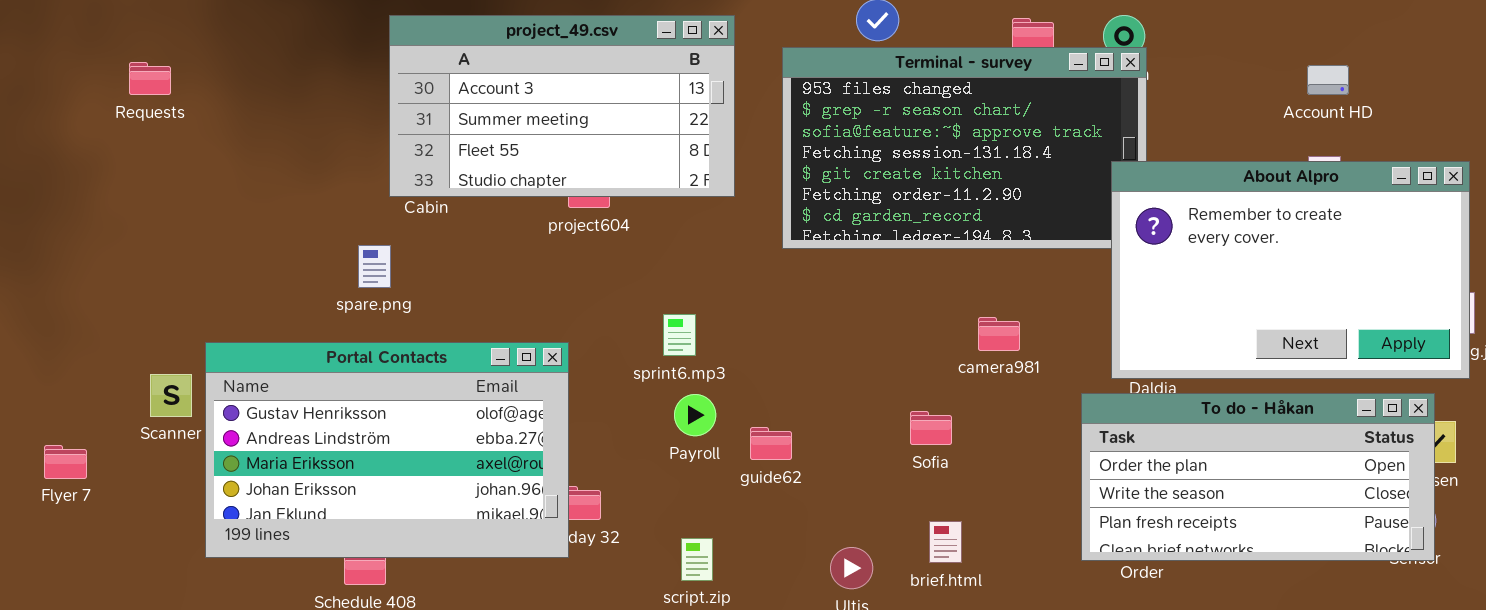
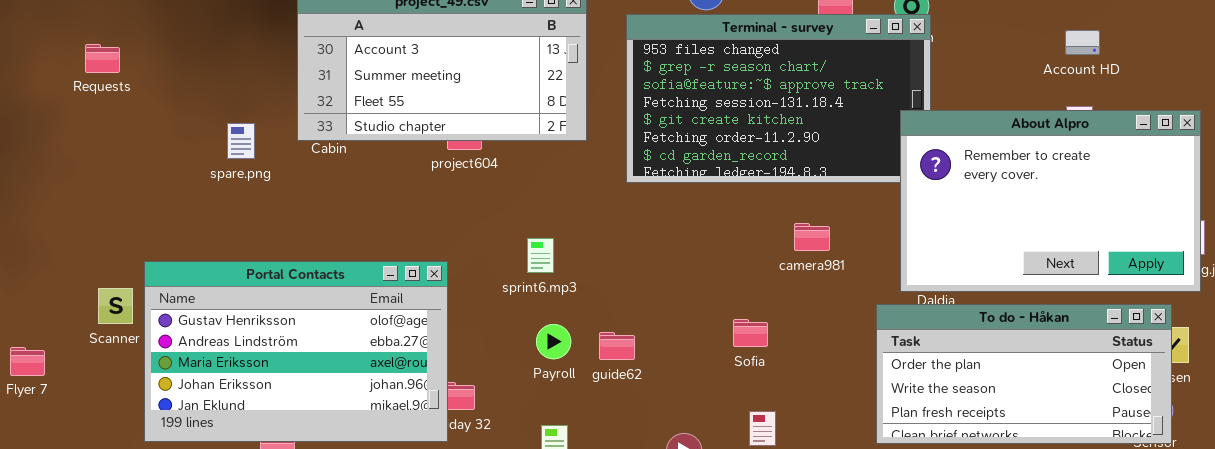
Requests: [129,62,171,95] -> [85,44,120,73], moved
spare.png: [358,245,391,288] -> [227,123,255,159], moved
camera981: [978,317,1020,351] -> [794,223,830,251], moved
Payroll: [674,394,716,436] -> [536,324,571,359], moved

